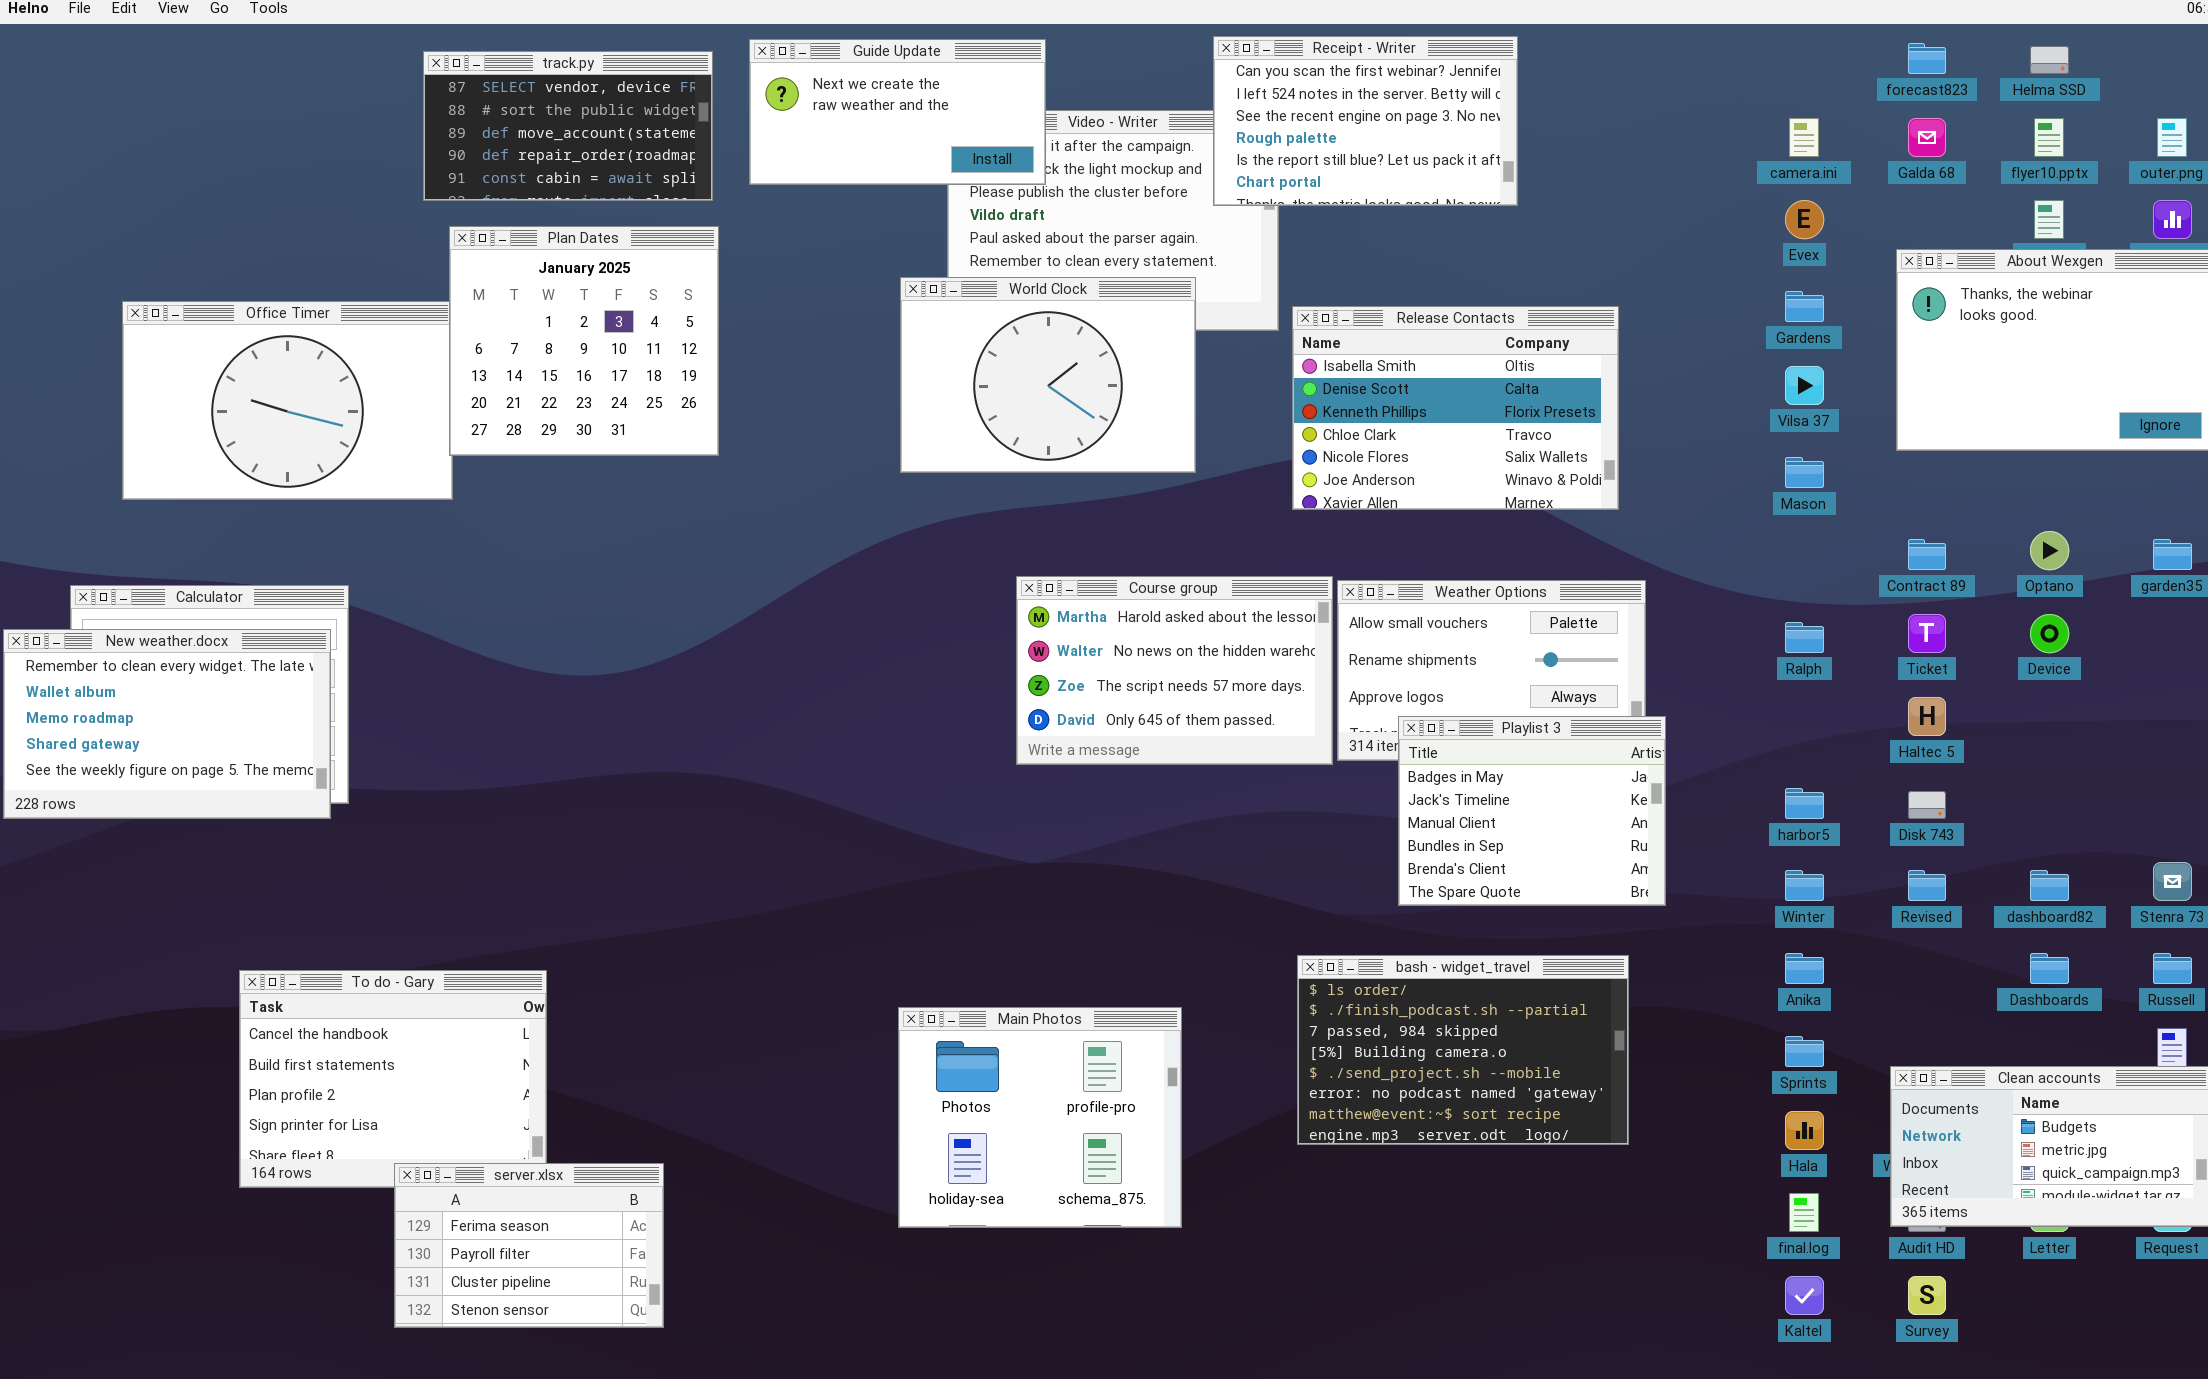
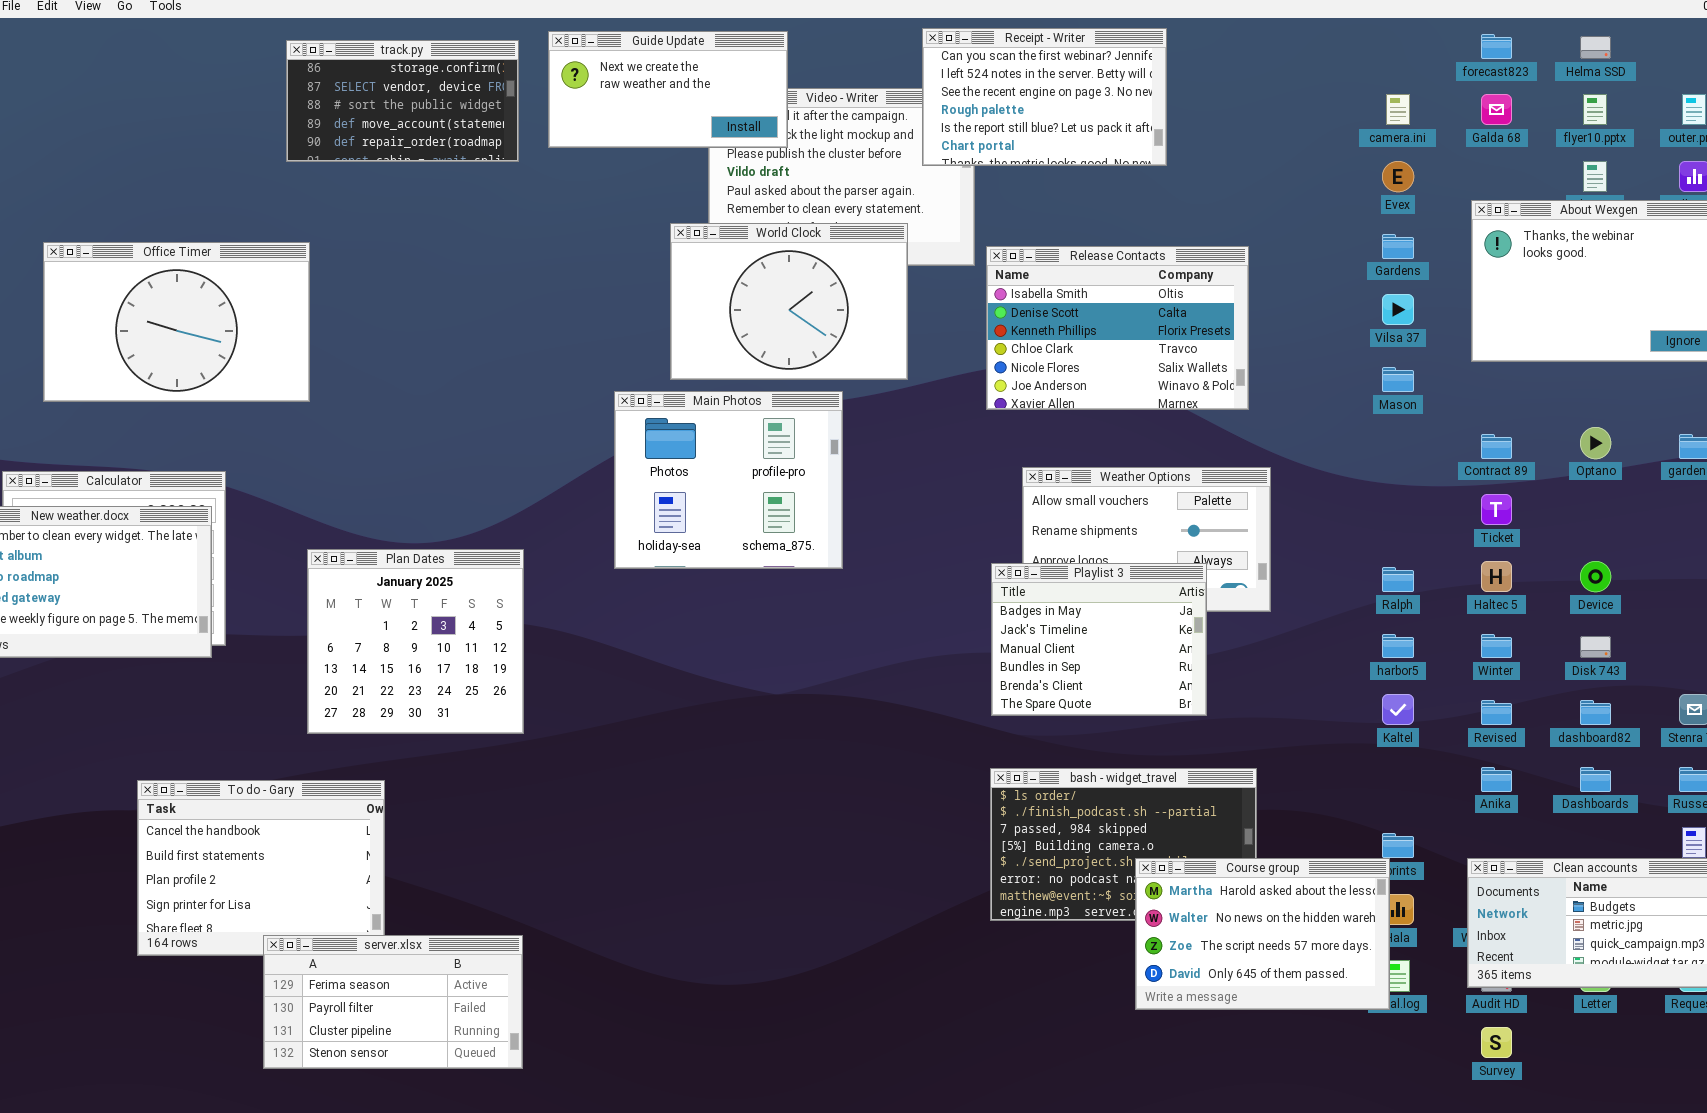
track.py: [423,51,713,201] -> [286,40,519,162], scrolled up 1 row
Plan Dates: [449,226,719,456] -> [307,549,524,734], moved
Course group: [1016,576,1333,765] -> [1135,858,1390,1010], moved
Device: [2030,614,2069,653] -> [1580,561,1611,592], moved
Ralph: [1785,622,1824,653] -> [1382,567,1414,592], moved
Playlist 3: [1398,716,1666,906] -> [991,563,1207,716], moved
Disk 743: [1908,791,1946,819] -> [1580,636,1611,658], moved
Winter: [1785,870,1824,901] -> [1481,634,1512,658], moved
Anika: [1785,953,1824,984] -> [1481,767,1512,792], moved
Main Photos: [898,1007,1182,1228] -> [614,391,843,569], moved
server.xlsx: [394,1163,664,1328] -> [263,935,523,1069], resized
Kaltel: [1785,1276,1824,1315] -> [1382,694,1414,725], moved

